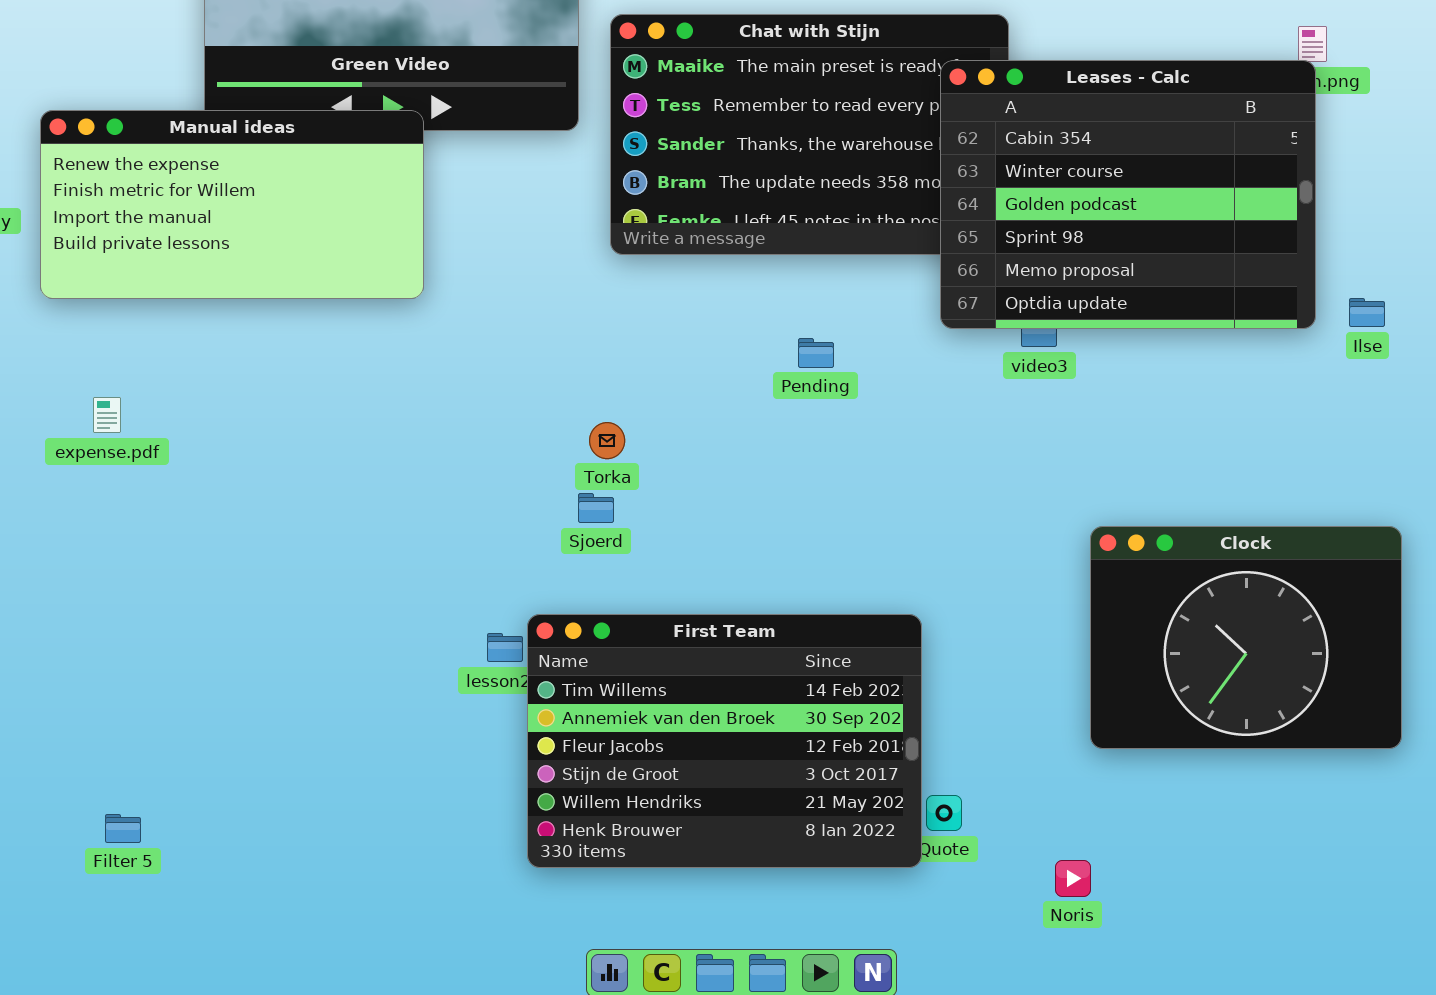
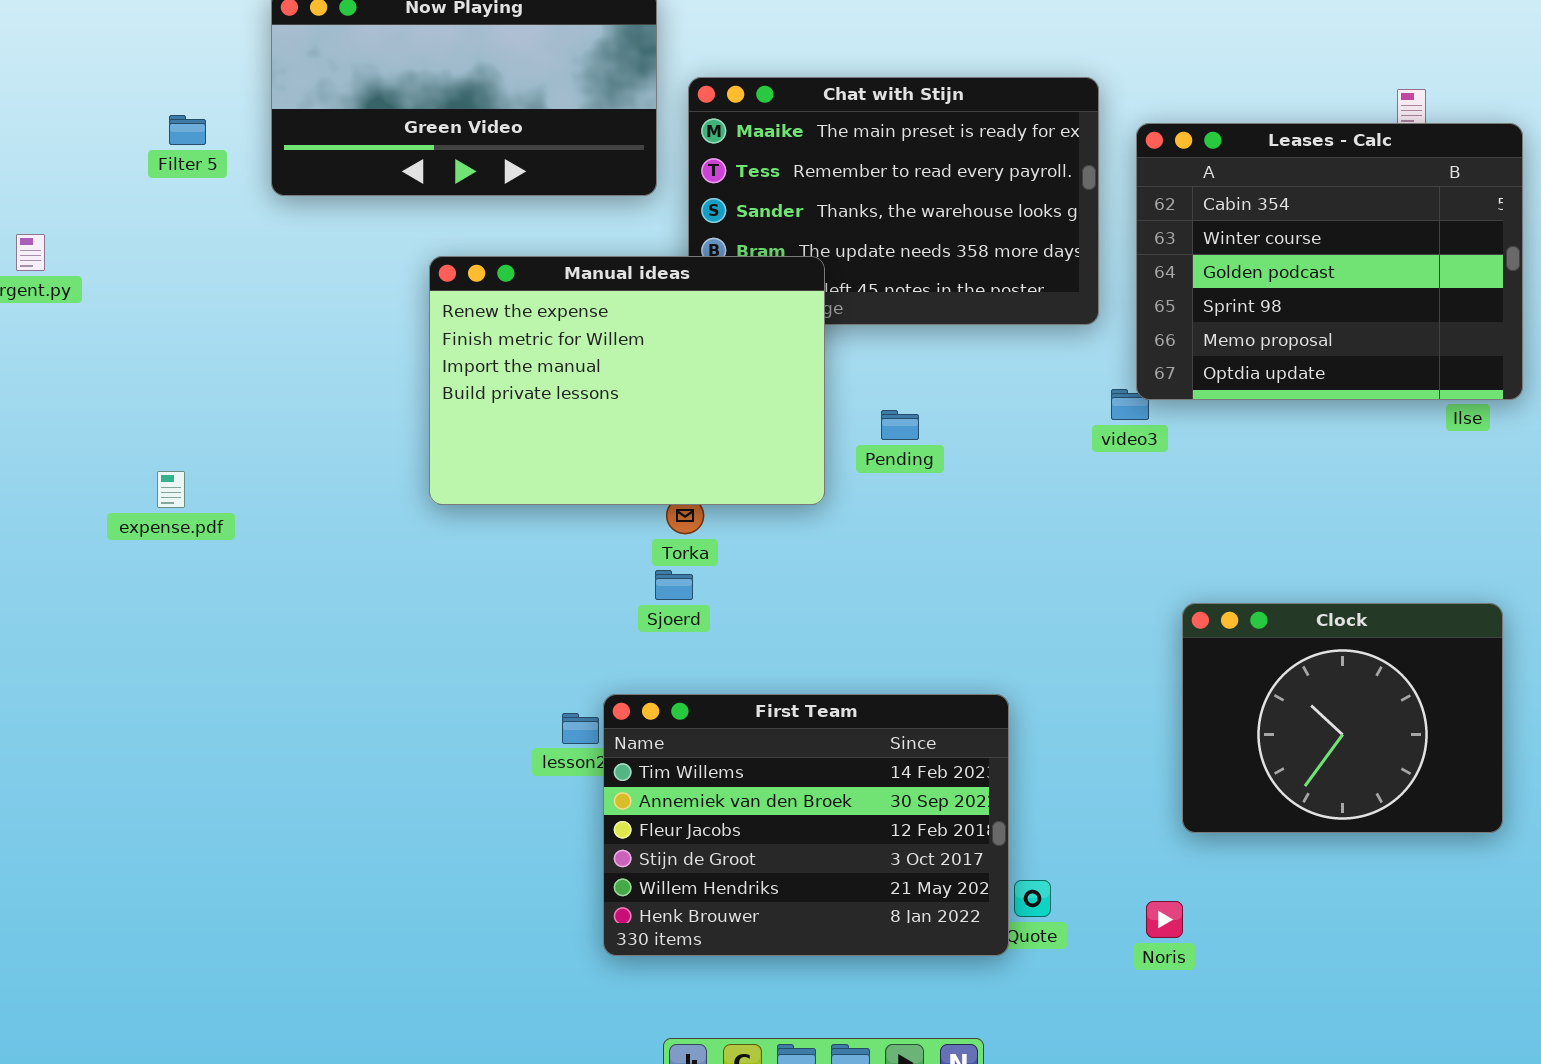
Leases - Calc: [940,60,1316,329] -> [1136,123,1523,400], moved
Manual ideas: [40,110,424,299] -> [429,256,825,505], moved, resized
Filter 5: [105,814,141,843] -> [169,115,206,145], moved
Noris: [1055,860,1091,897] -> [1146,901,1183,938], moved

